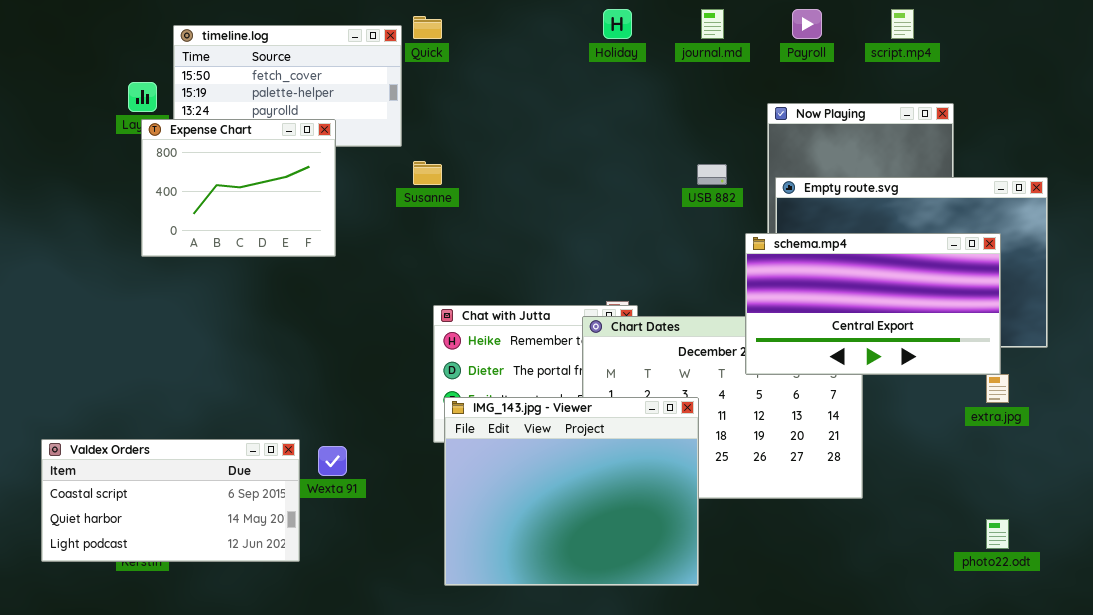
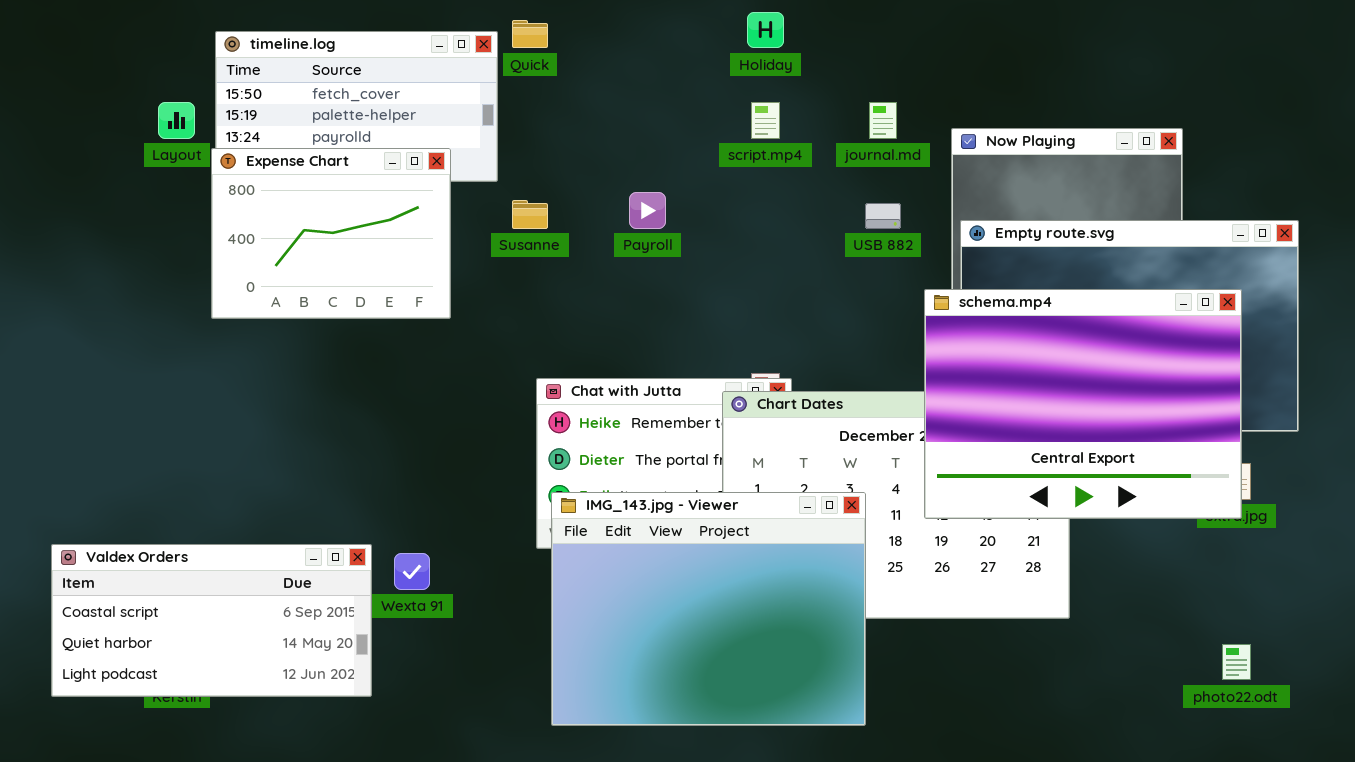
journal.md: [701,9,724,39] -> [869,102,897,139], moved
Payroll: [792,9,822,39] -> [629,192,666,229], moved
script.mp4: [891,9,914,39] -> [751,102,780,139], moved
Expense Chart: [141,119,336,257] -> [211,148,451,319], moved
schema.mp4: [745,233,1001,375] -> [924,289,1242,519], resized

